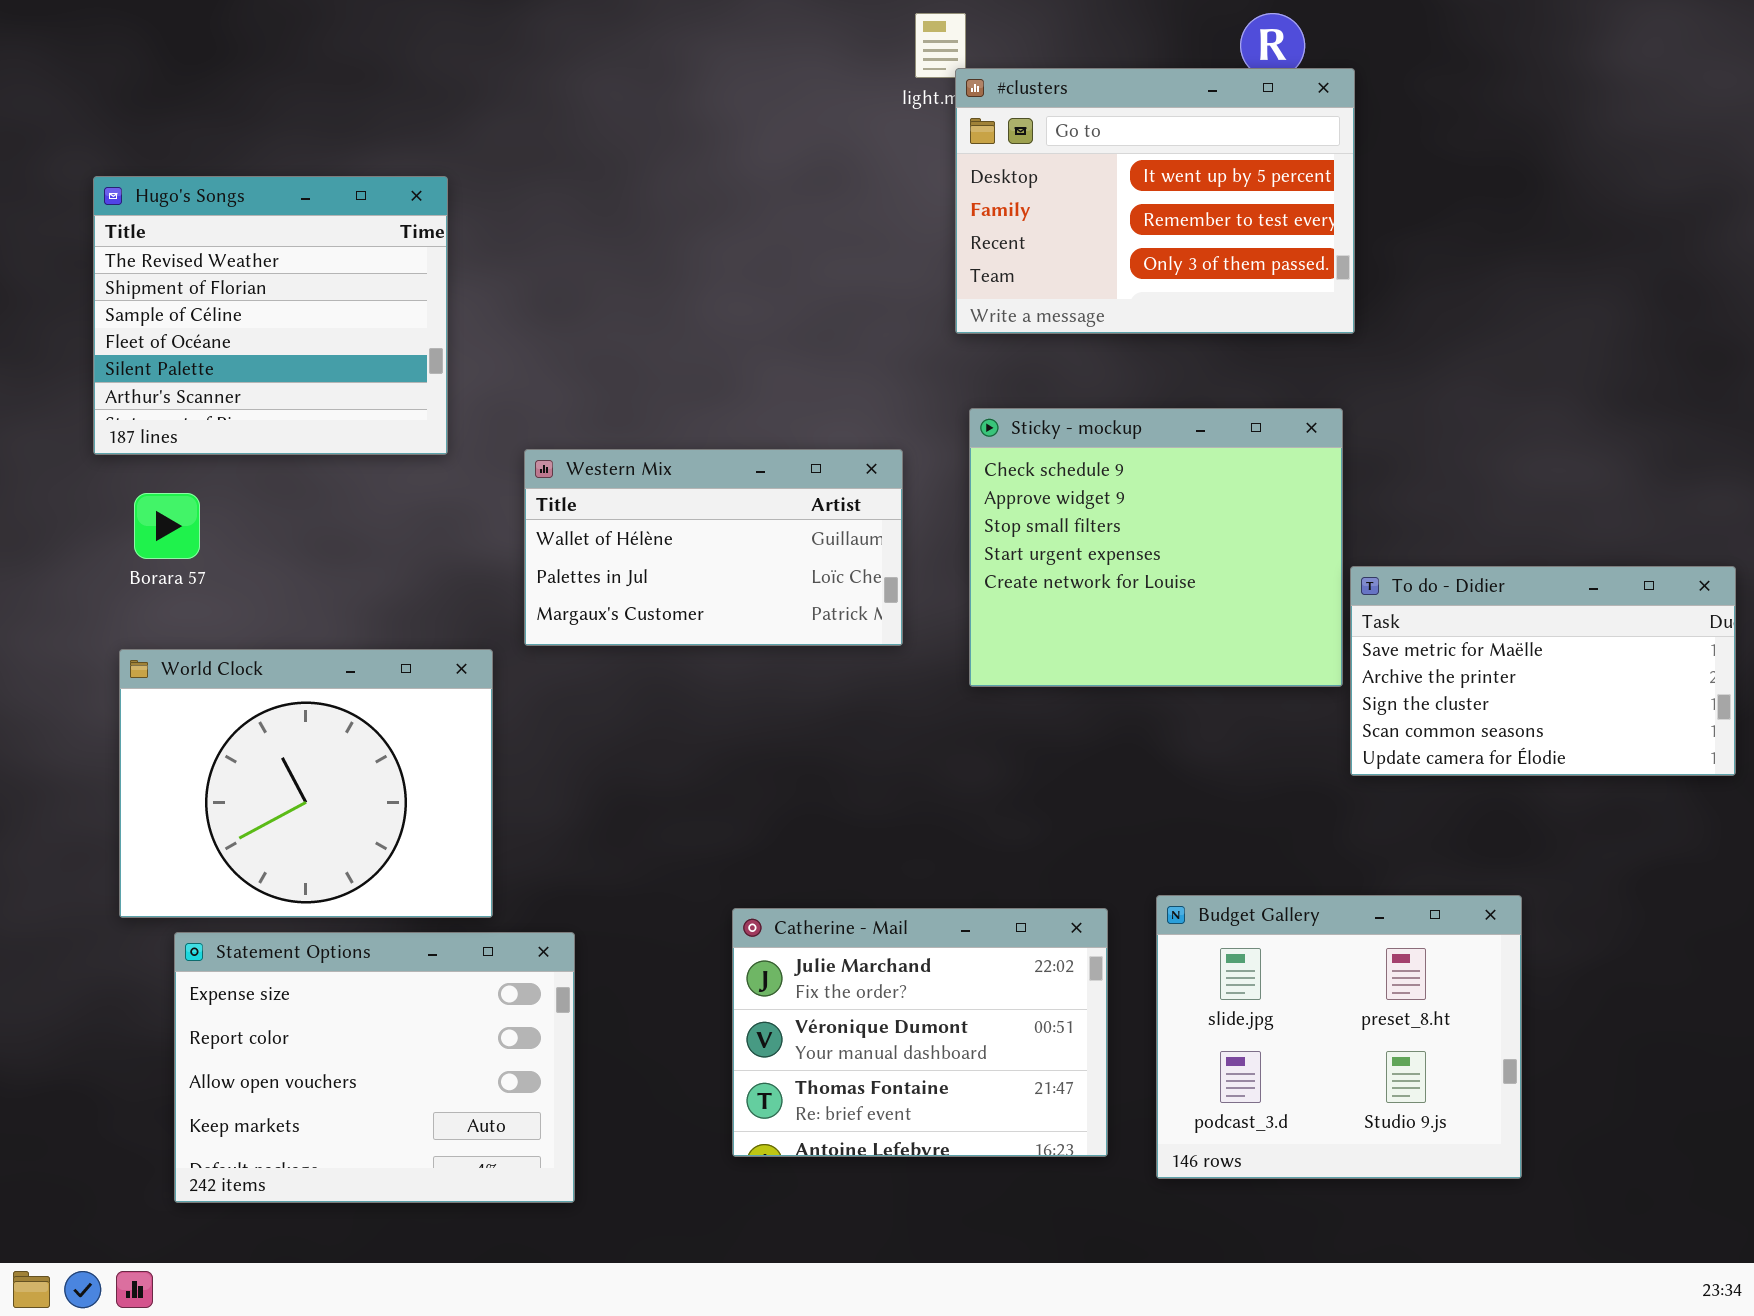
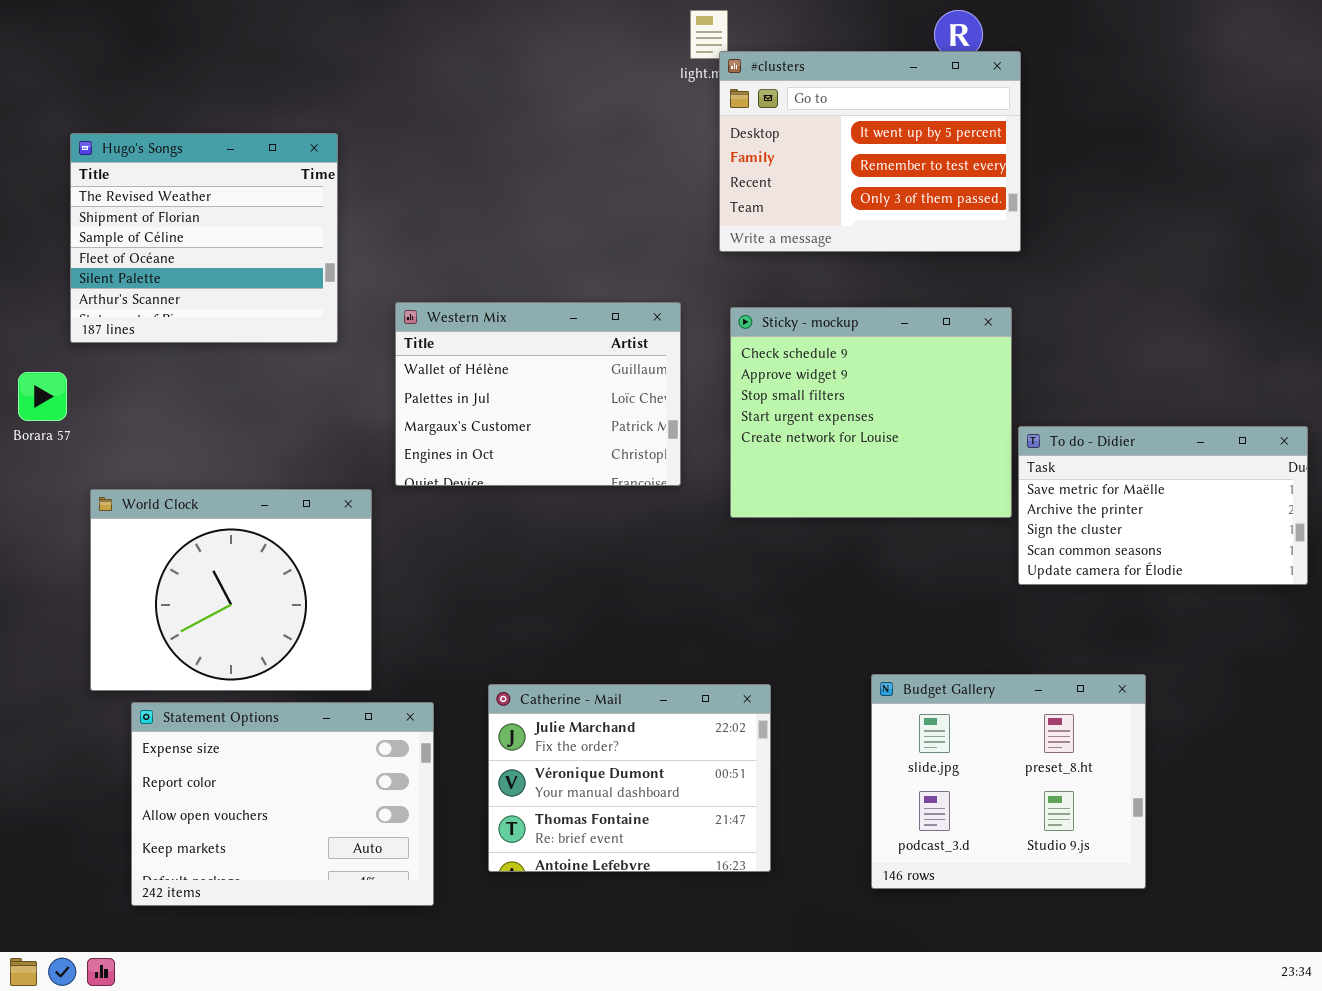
Western Mix: [524,449,903,646] -> [395,302,681,486], resized
Borara 57: [134,493,200,559] -> [18,372,67,421], moved
Catherine - Mail: [732,908,1108,1157] -> [488,684,771,872], moved

